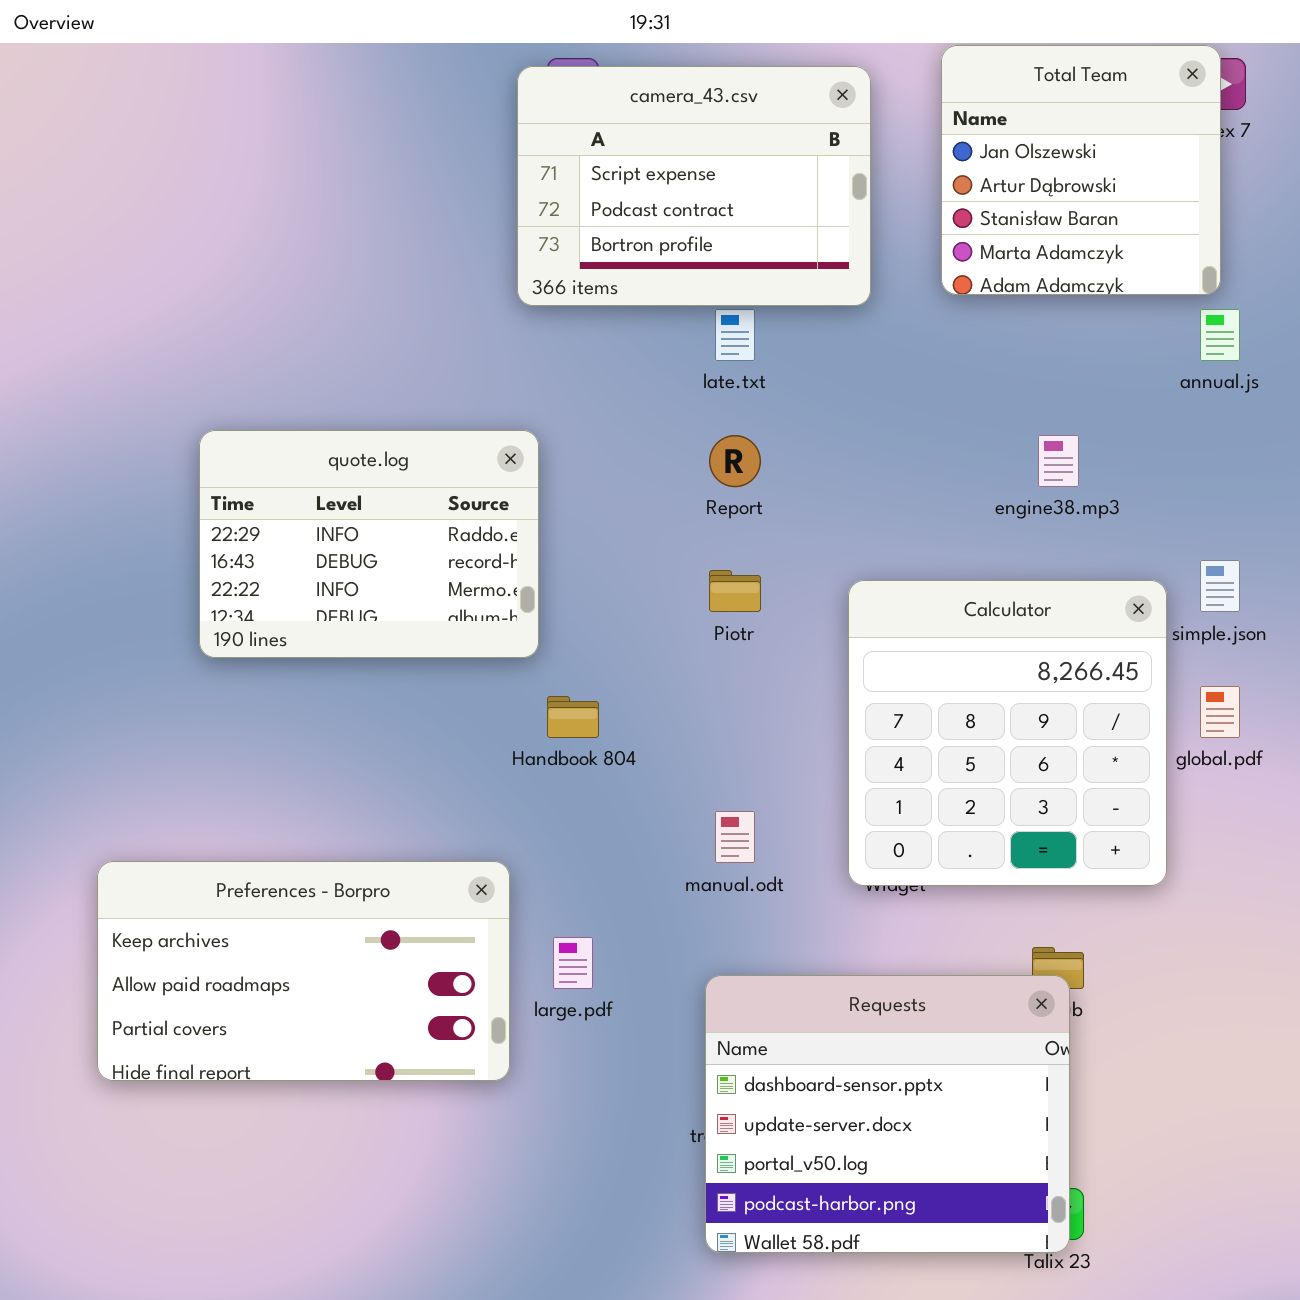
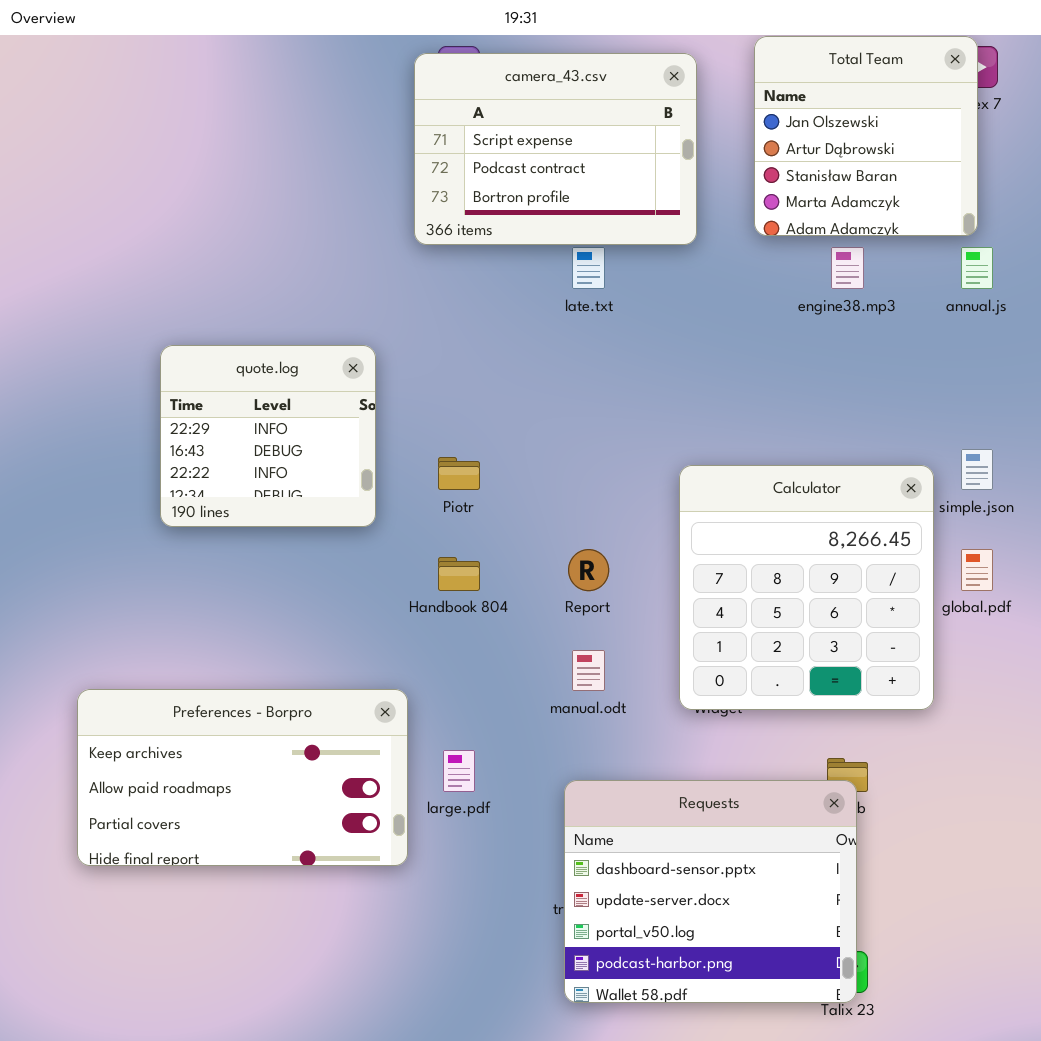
quote.log: [199,430,539,658] -> [160,345,376,527], resized
Report: [709,435,761,487] -> [568,549,609,591], moved
engine38.mp3: [1038,435,1079,487] -> [831,247,864,289], moved
Piotr: [709,570,761,612] -> [438,457,480,490], moved

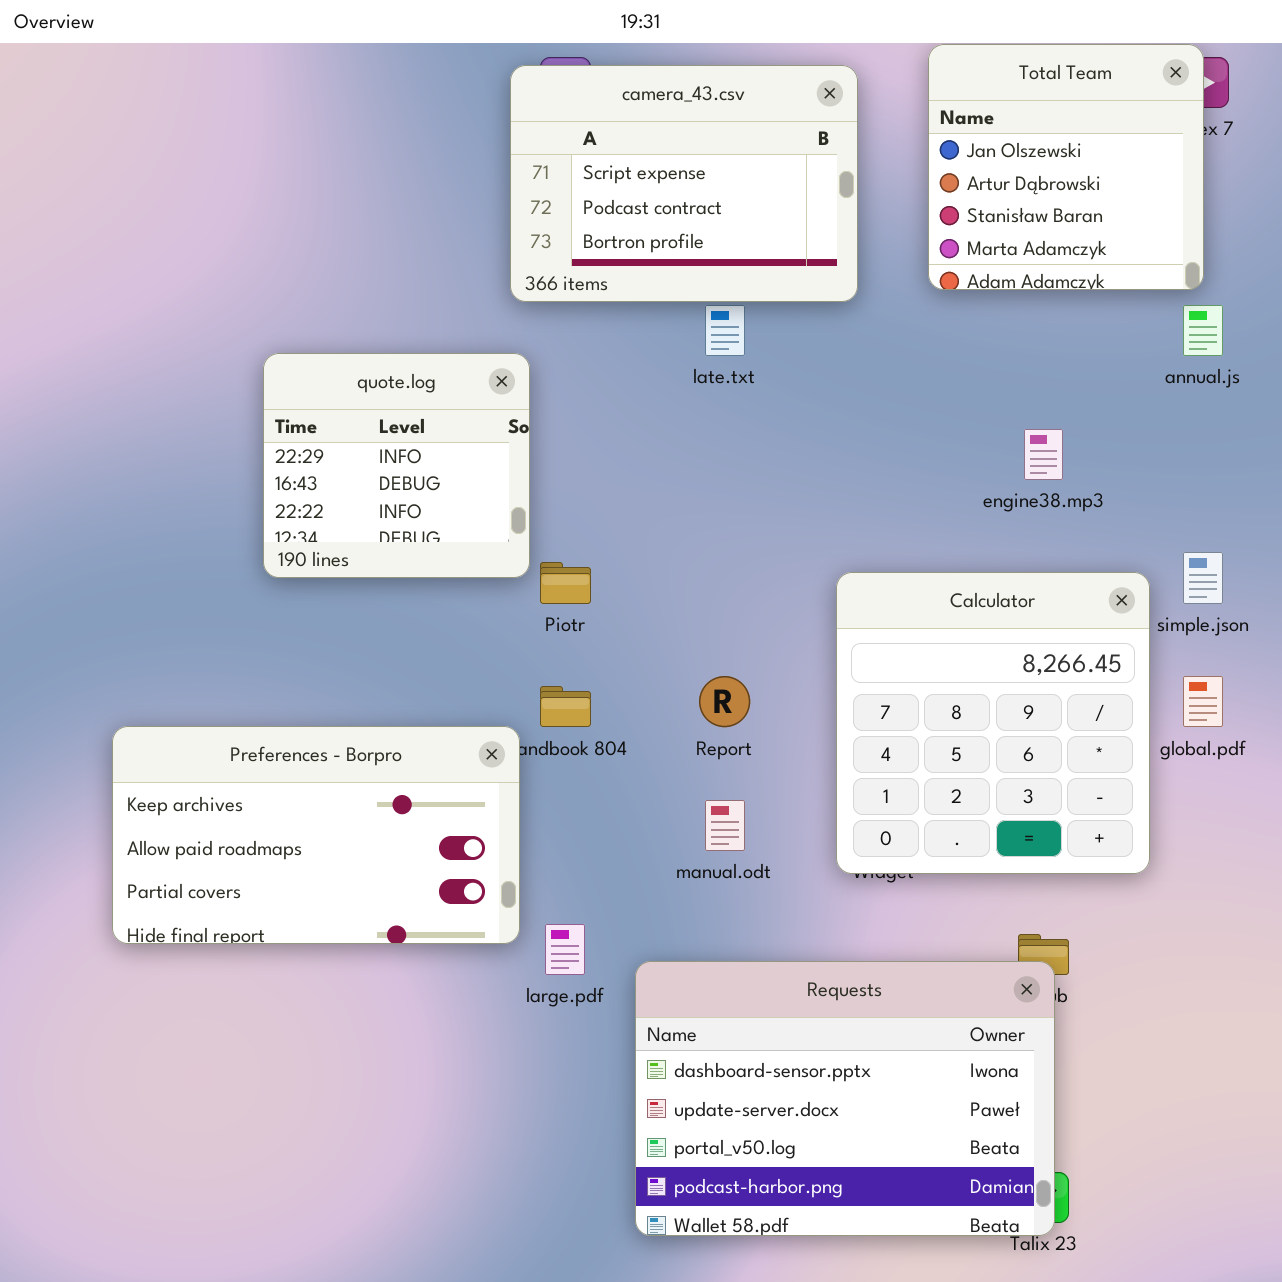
engine38.mp3: [831,247,864,289] -> [1024,429,1063,480], moved
quote.log: [160,345,376,527] -> [263,353,530,578], moved
Preferences - Borpro: [77,689,408,866] -> [112,726,520,944], moved
Requests: [564,780,857,1003] -> [635,961,1055,1236], resized

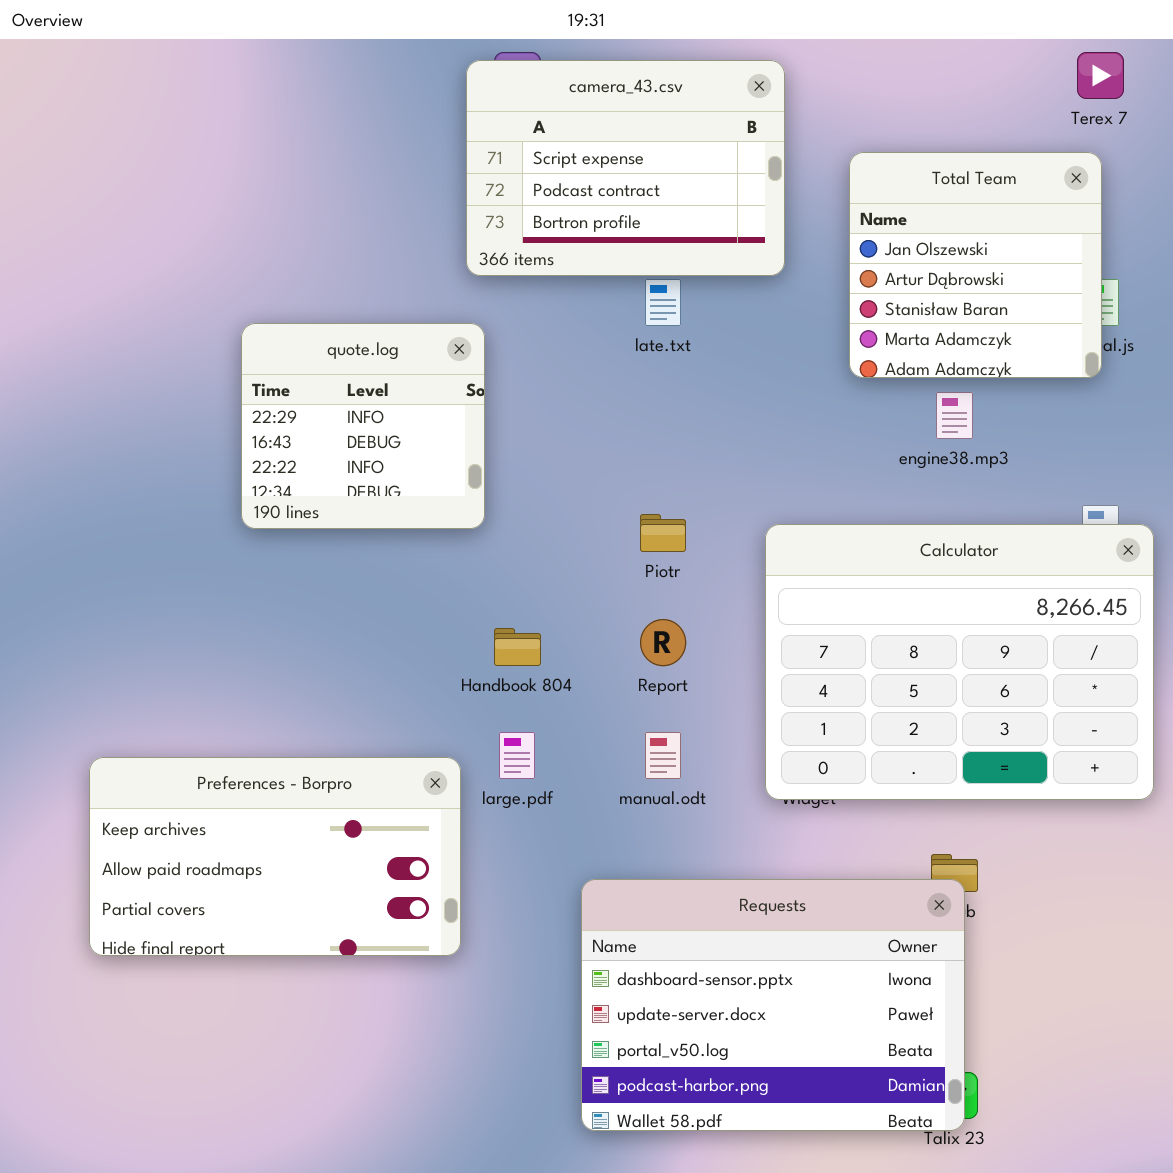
Total Team: [928,44,1204,290] -> [849,152,1102,378], moved
Piotr: [540,562,591,604] -> [640,514,686,552], moved
Calculator: [836,572,1150,874] -> [765,524,1154,800], resized
Preferences - Borpro: [112,726,520,944] -> [89,757,461,956], moved
large.pdf: [545,924,585,975] -> [499,732,535,779], moved

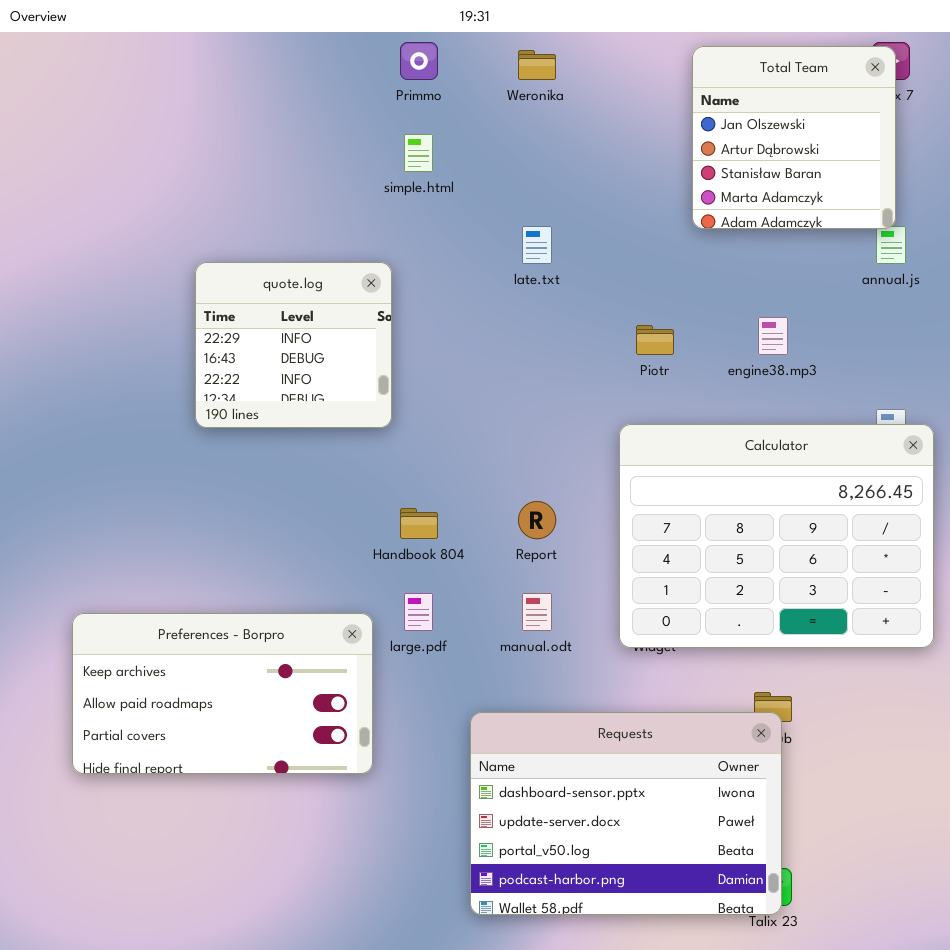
camera_43.csv: [466,60,785,276] -> none, closed
Total Team: [849,152,1102,378] -> [692,46,896,229], moved
Piotr: [640,514,686,552] -> [636,325,674,355], moved

